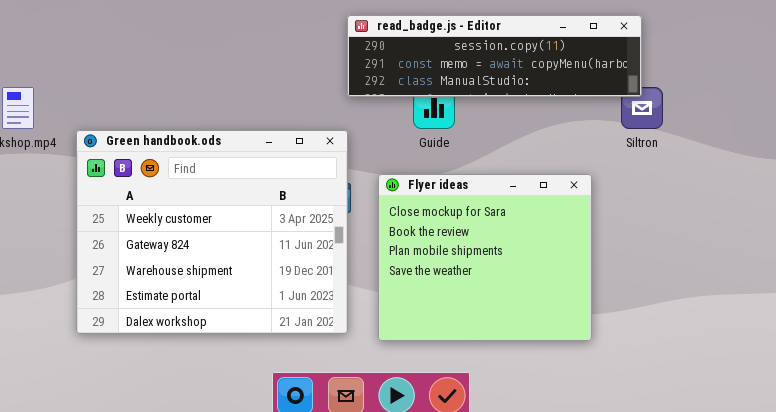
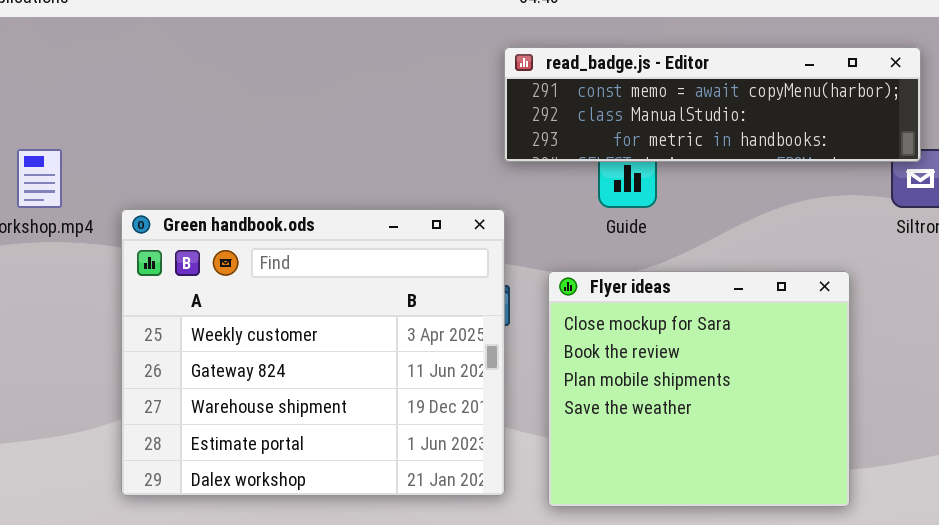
read_badge.js - Editor: [347,15,642,97] -> [504,47,921,162], scrolled down 1 row

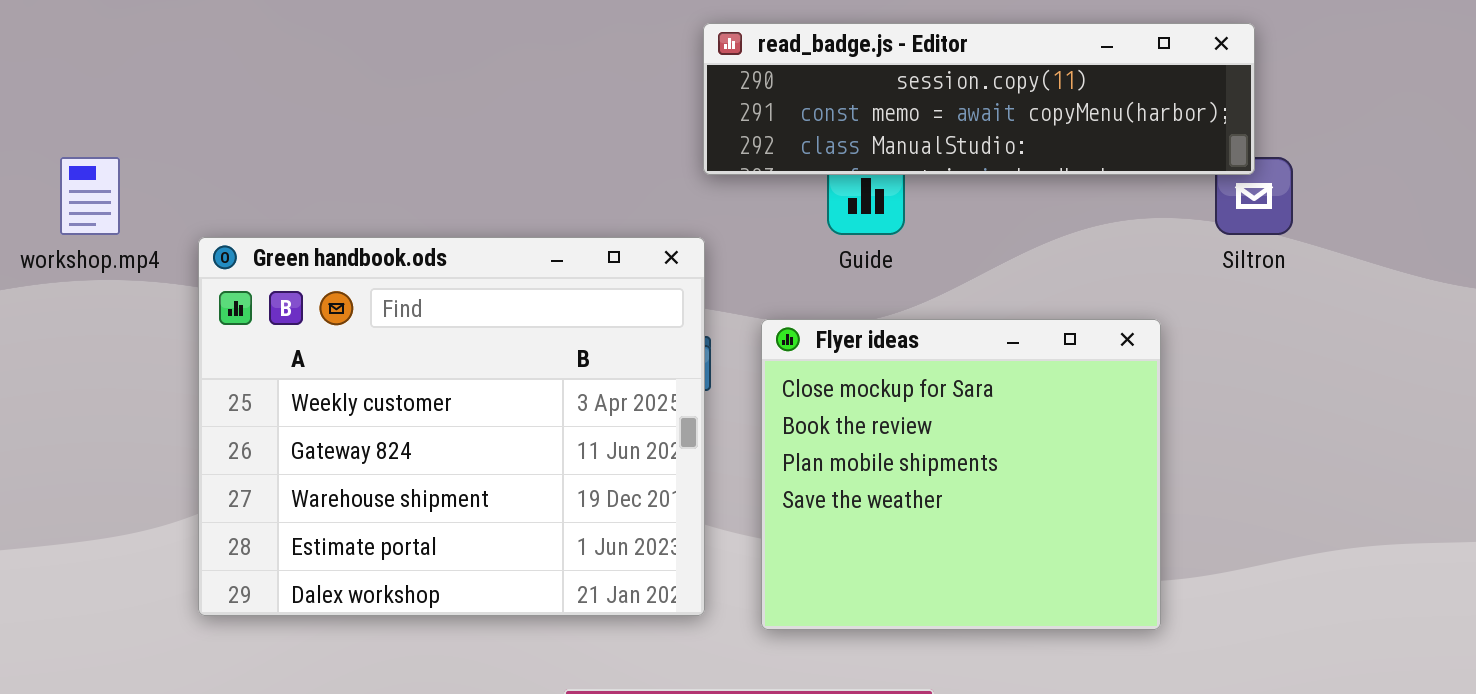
read_badge.js - Editor: [504,47,921,162] -> [703,23,1255,175], scrolled up 1 row

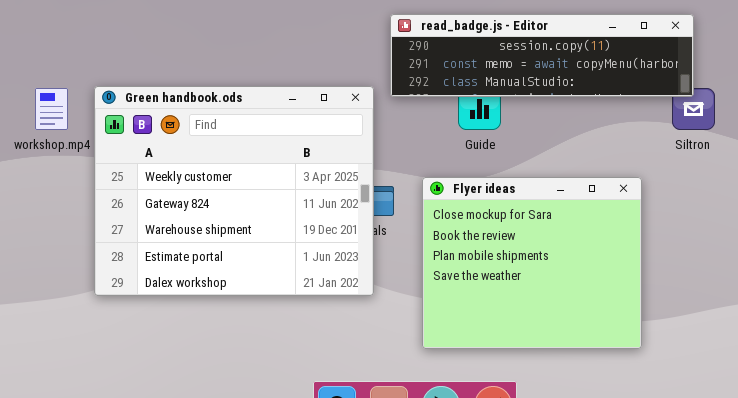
Green handbook.ods: [198,237,705,616] -> [94,86,374,296], moved

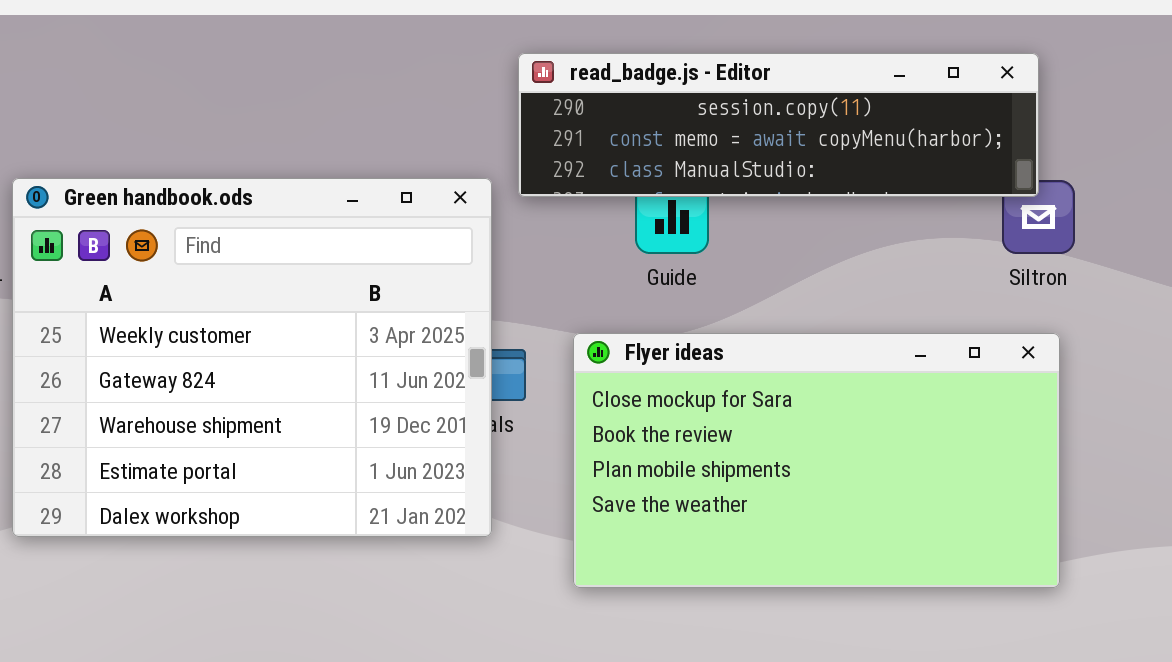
Flyer ideas: [422,177,642,349] -> [573,333,1060,588], resized

